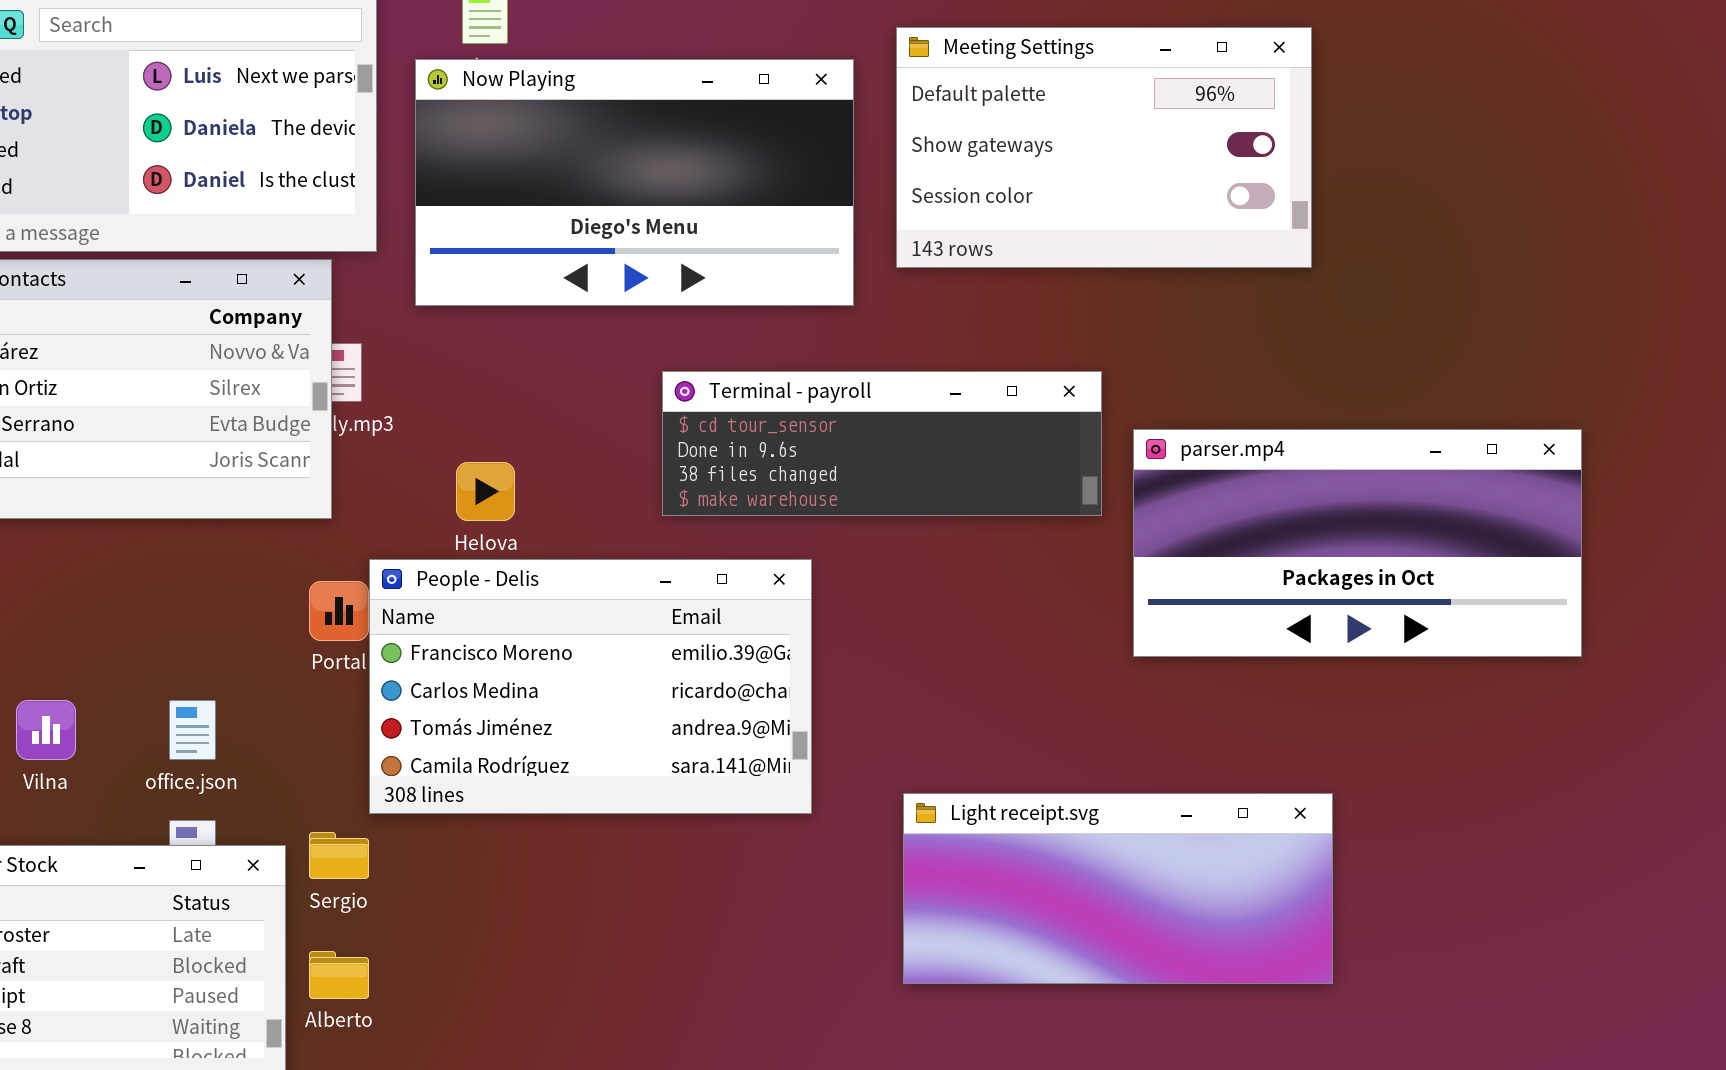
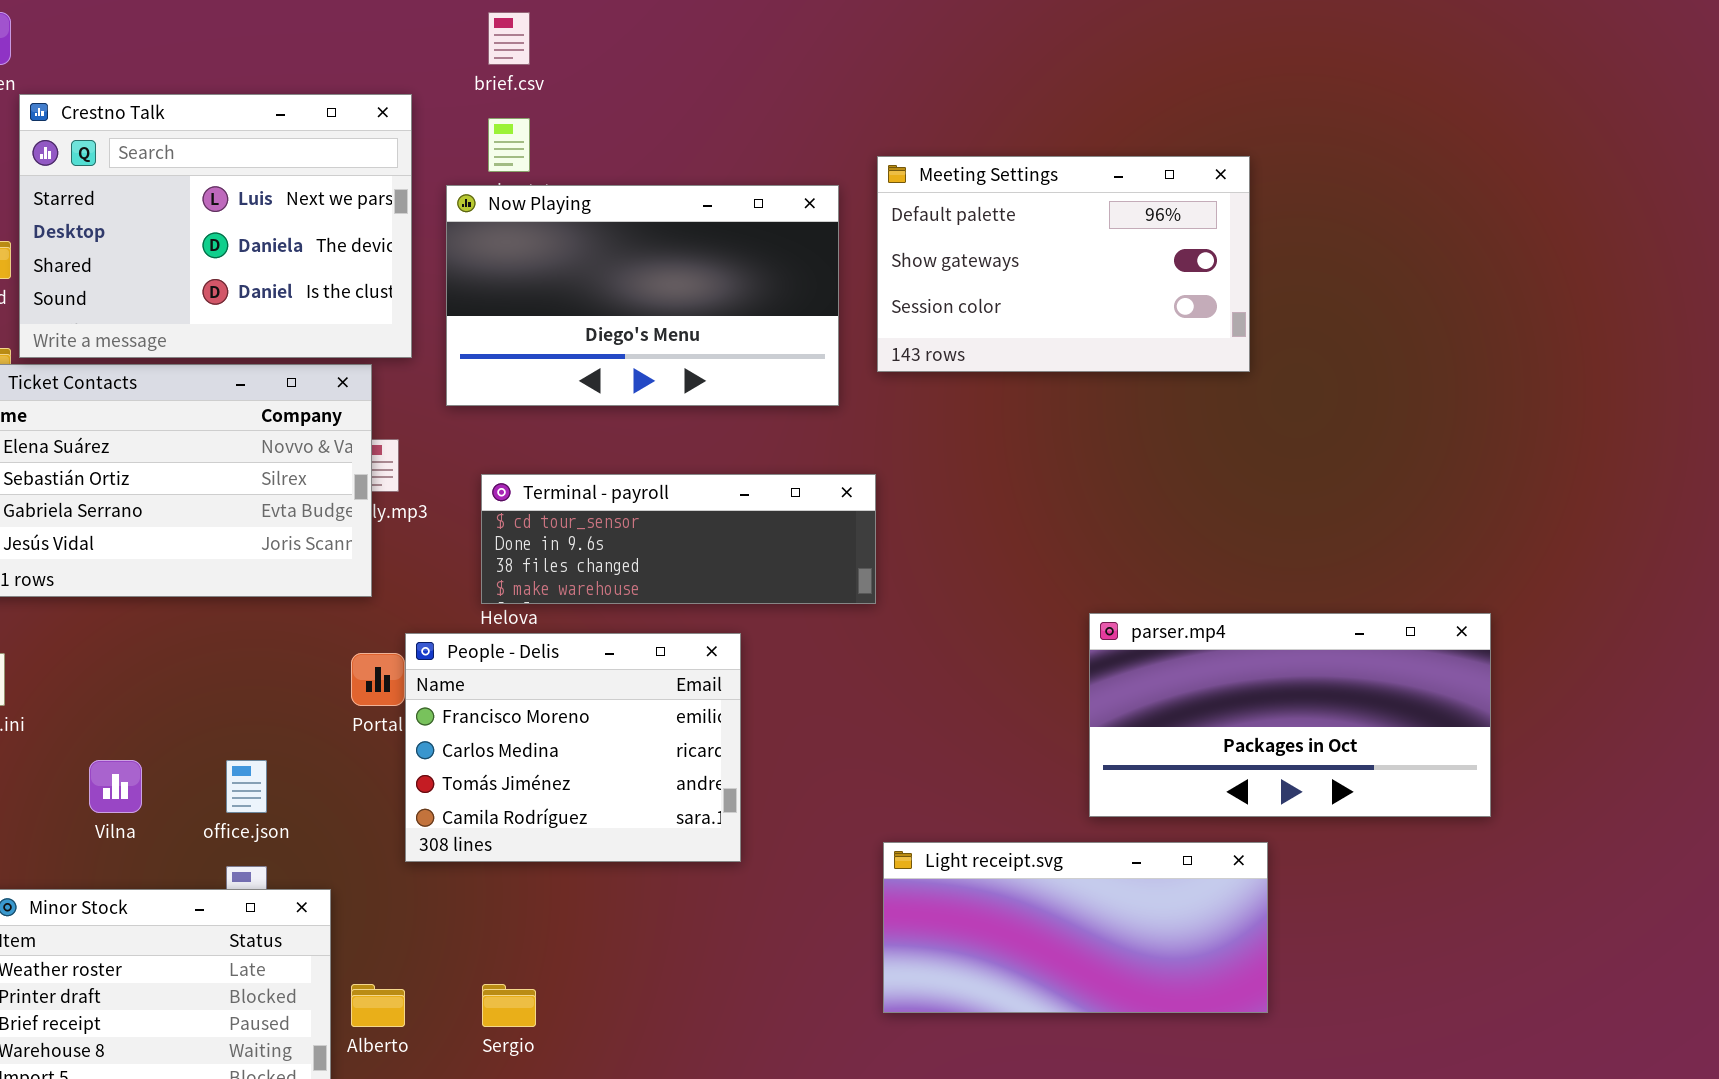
Terminal - payroll: [662,371,1102,516] -> [481,474,876,604], moved
parser.mp4: [1133,429,1582,657] -> [1089,613,1491,817], moved
People - Delis: [369,559,812,814] -> [405,633,741,862], resized
Sergio: [309,832,369,879] -> [482,984,536,1027], moved

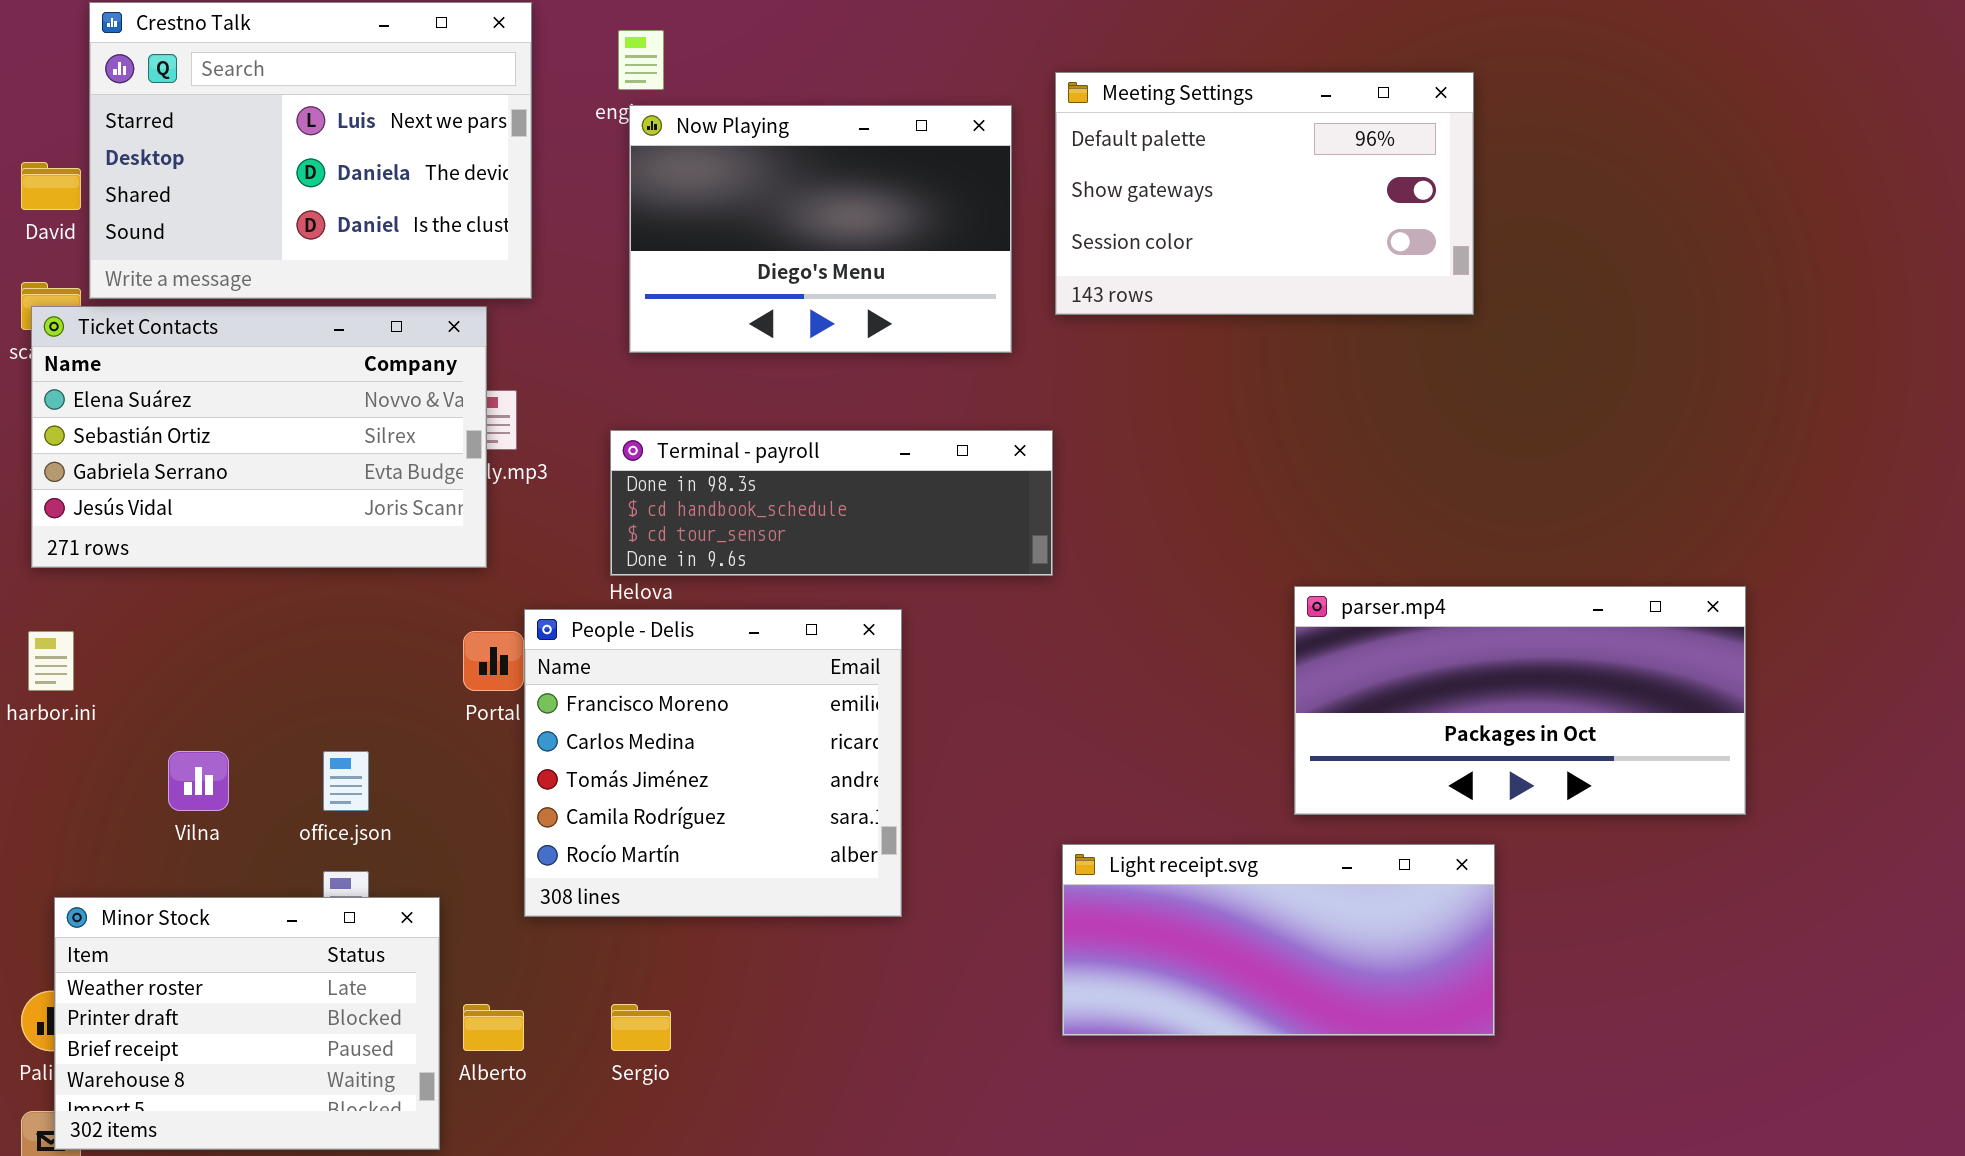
Now Playing: [446,185,839,406] -> [629,105,1012,353], resized
Terminal - payroll: [481,474,876,604] -> [610,430,1053,576], scrolled up 2 rows
People - Delis: [405,633,741,862] -> [524,609,902,917], resized

